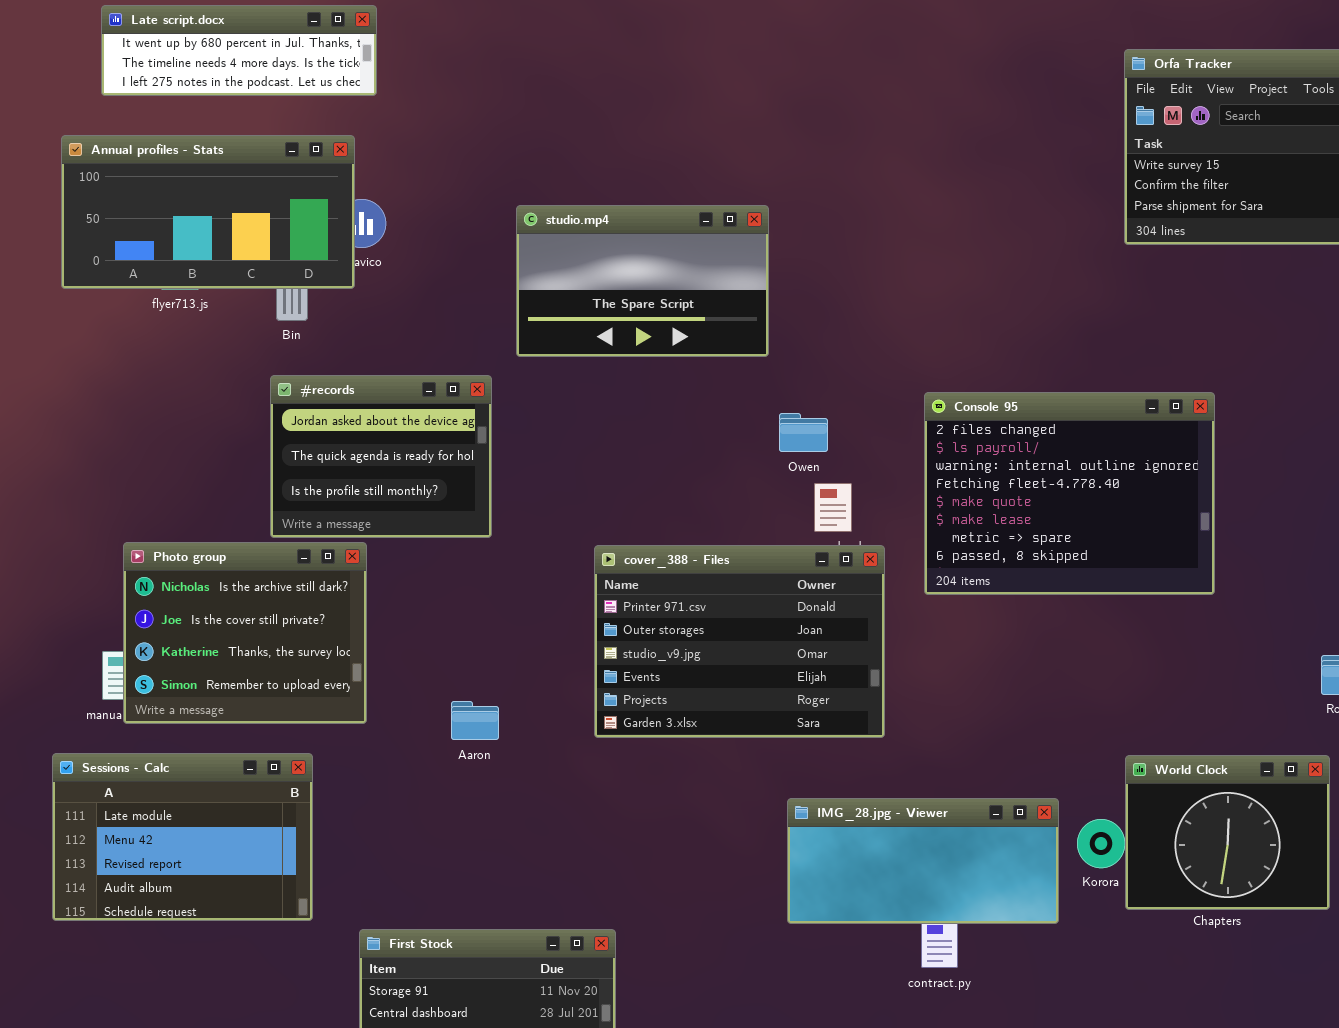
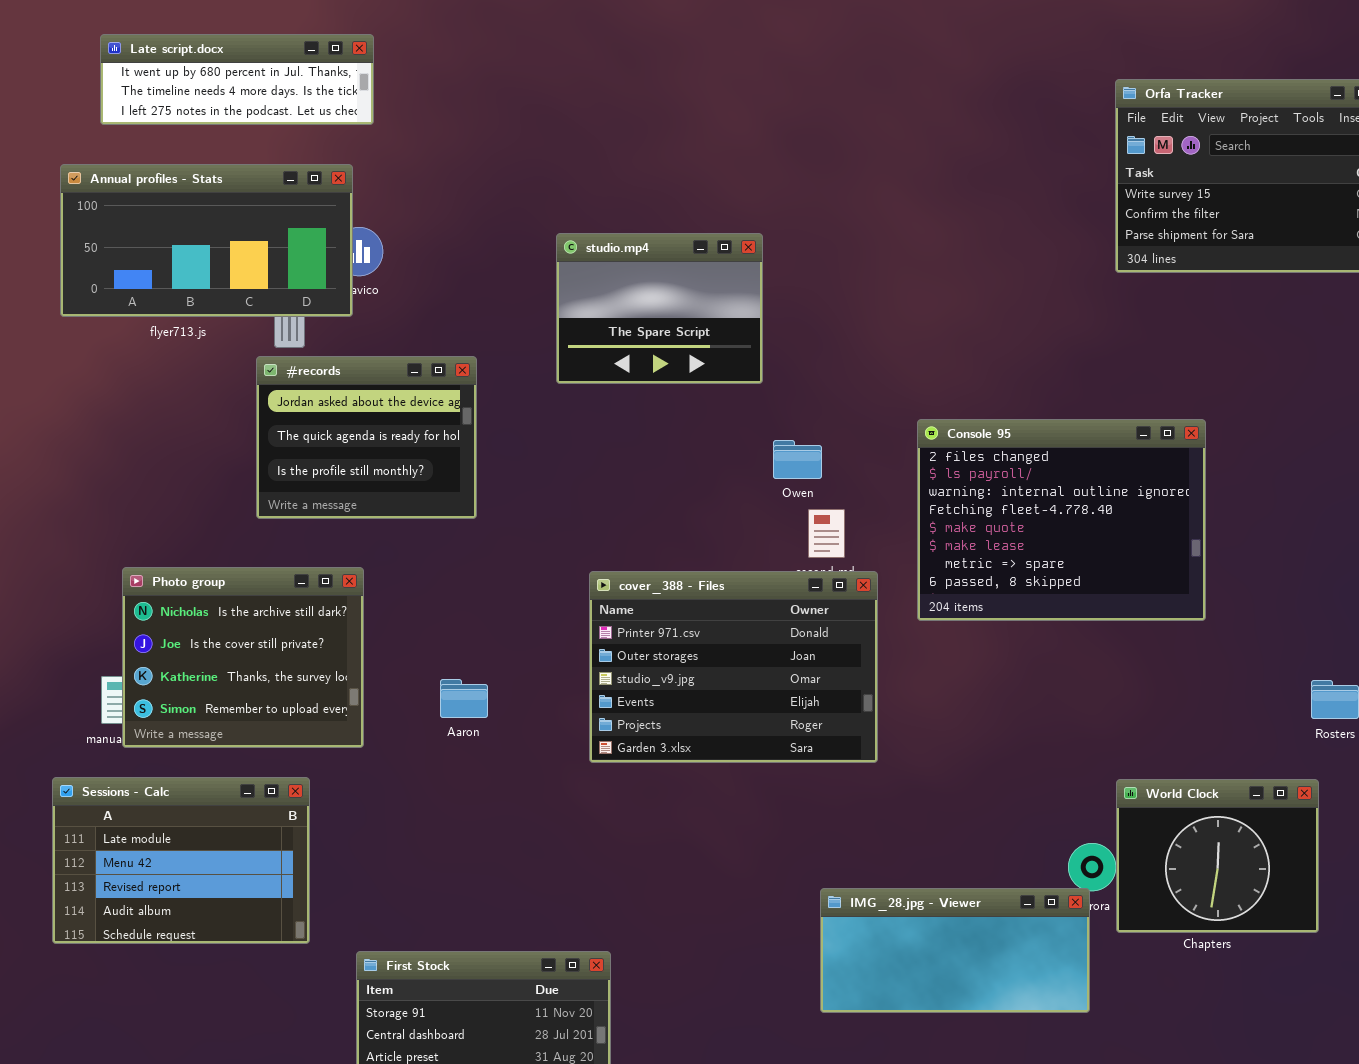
studio.mp4: [516,205,769,357] -> [556,233,763,384], resized
#records: [270,375,492,538] -> [256,356,477,519], moved
Aaron: [451,701,499,740] -> [440,679,488,718], moved
IMG_28.jpg - Viewer: [787,798,1059,924] -> [820,888,1090,1013], moved

